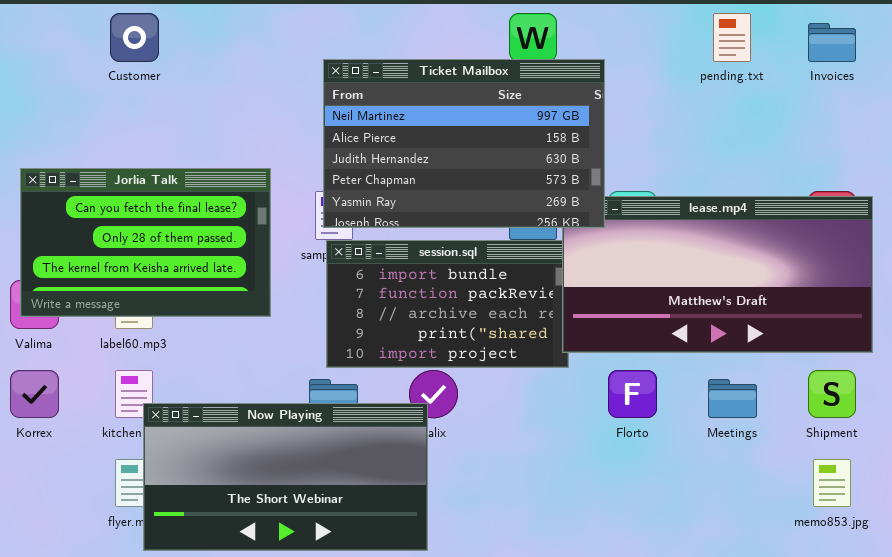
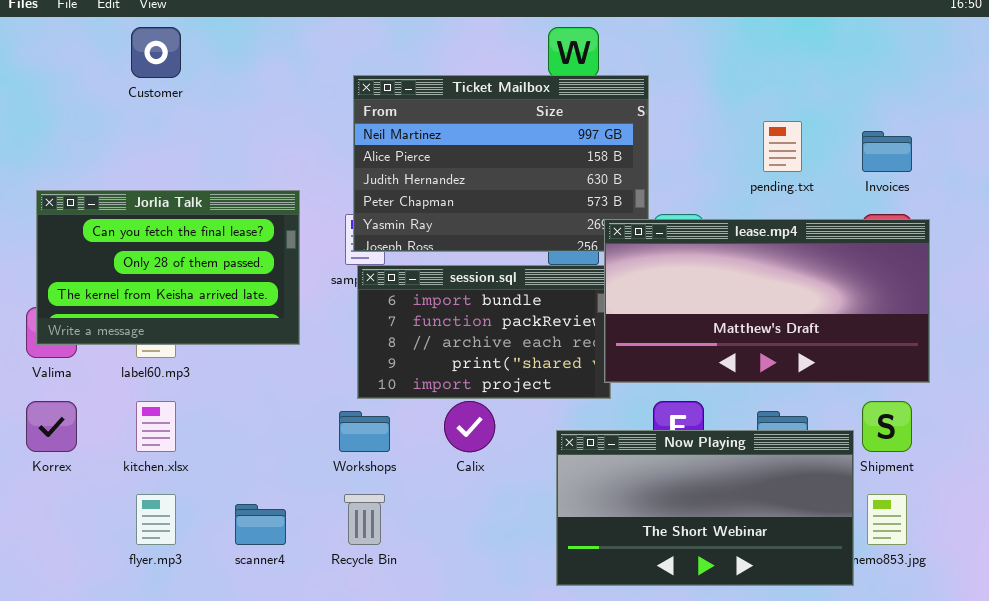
pending.txt: [713,13,751,62] -> [763,121,802,172], moved
Invoices: [808,23,856,62] -> [862,131,912,172], moved
lease.mp4: [562,196,873,353] -> [604,219,930,383], raised
Now Playing: [143,403,428,551] -> [556,430,854,586], moved

